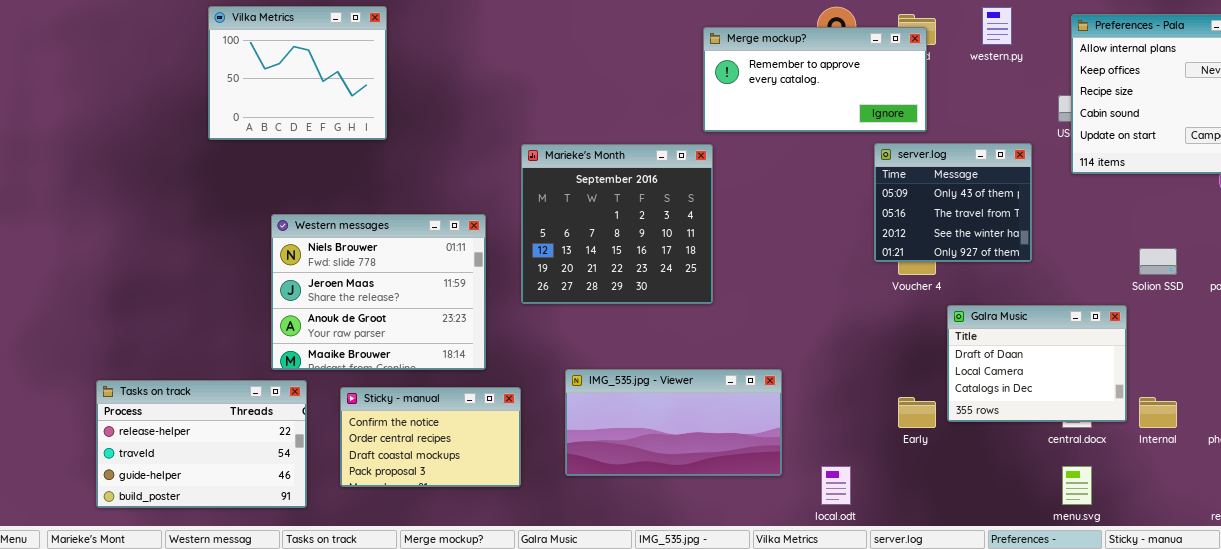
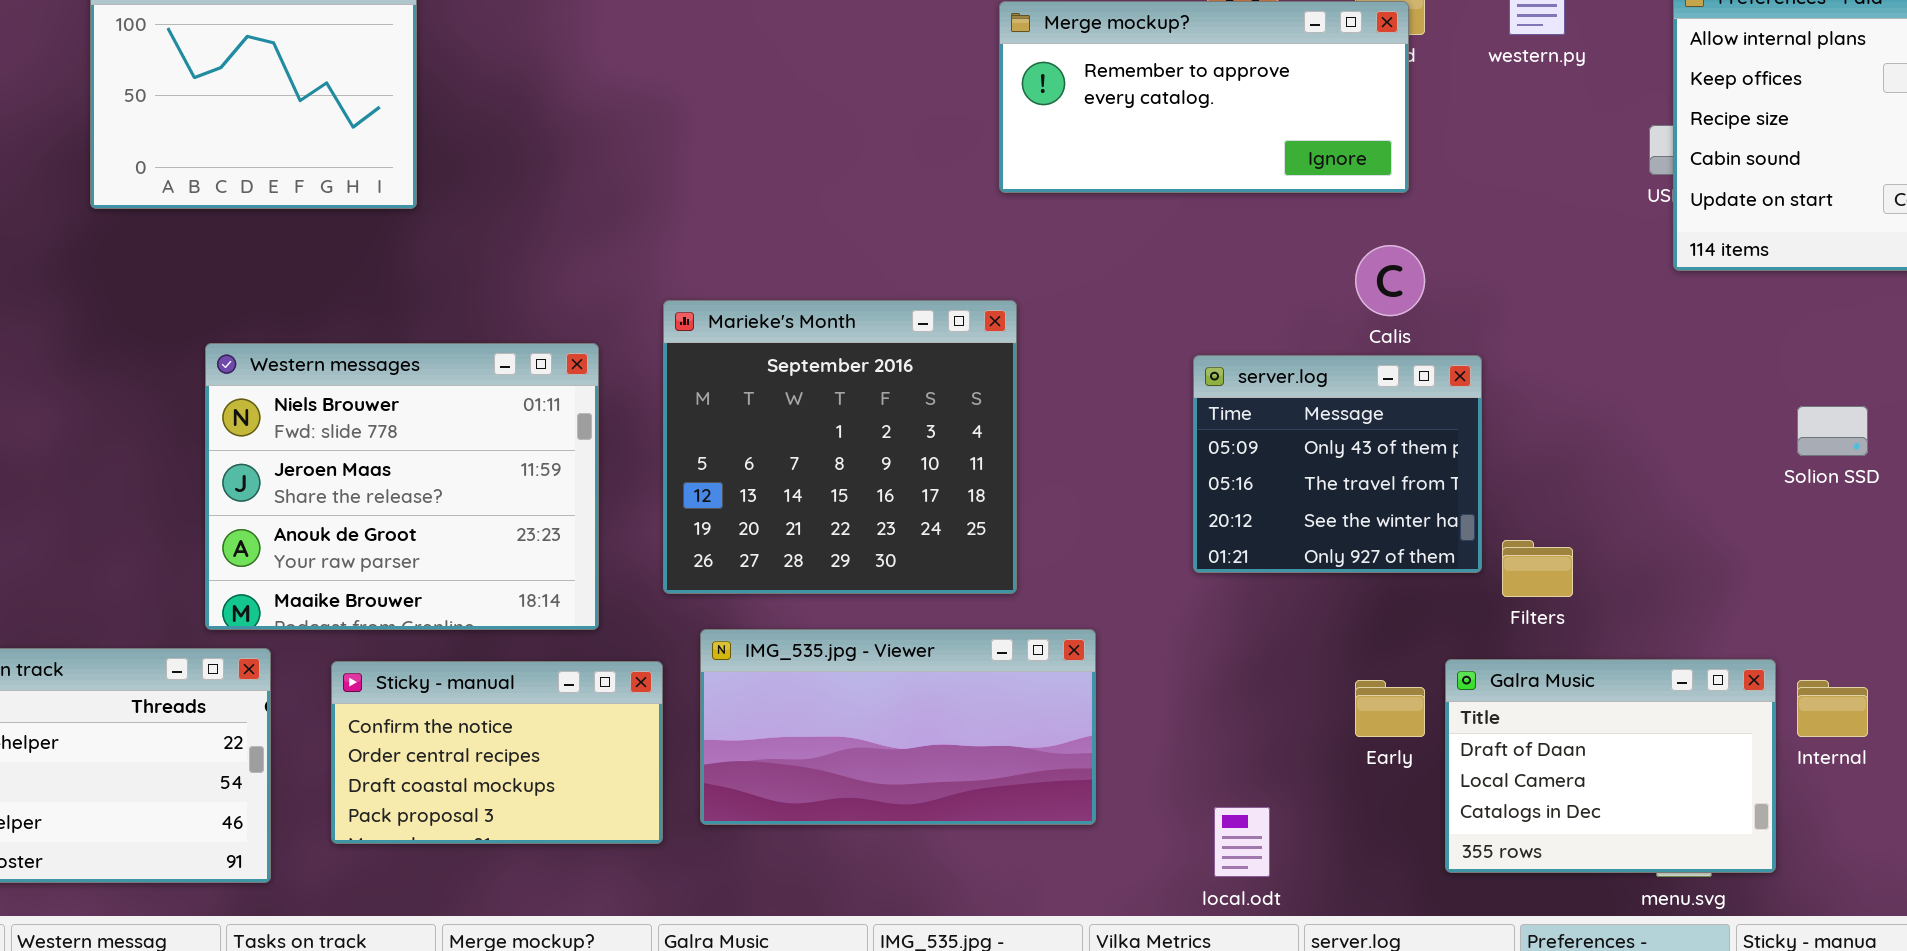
server.log: [874,143,1032,262] -> [1193,355,1482,573], moved
Marieke's Month: [521,144,713,304] -> [663,300,1017,594], moved
Galra Music: [947,305,1127,422] -> [1445,659,1776,873], moved
IMG_535.jpg - Viewer: [565,369,782,476] -> [700,629,1096,825], moved

